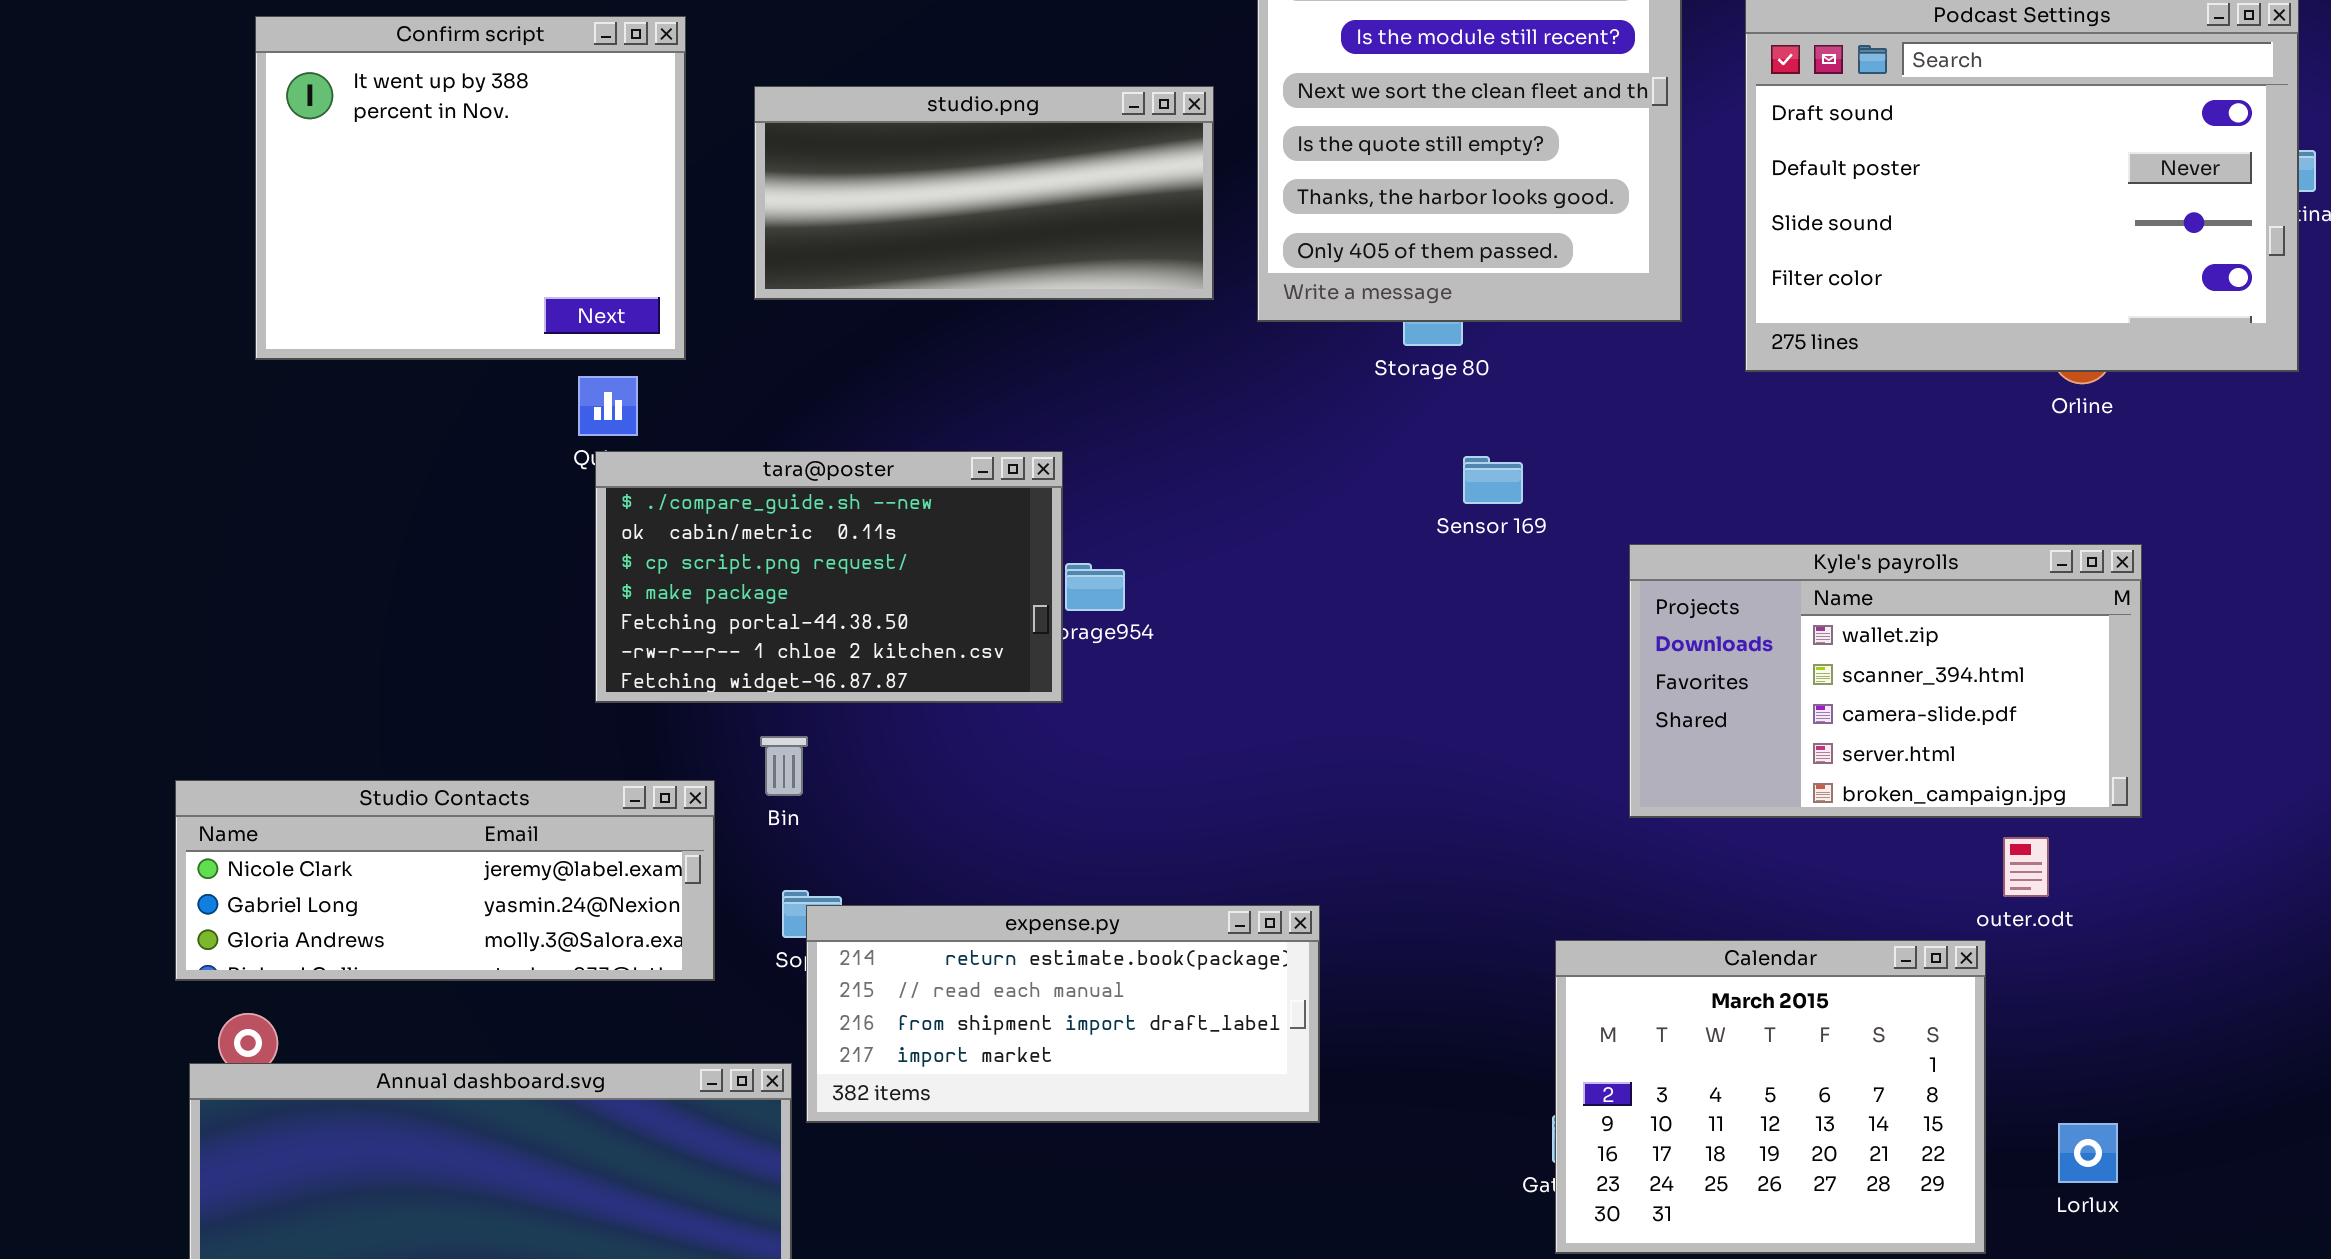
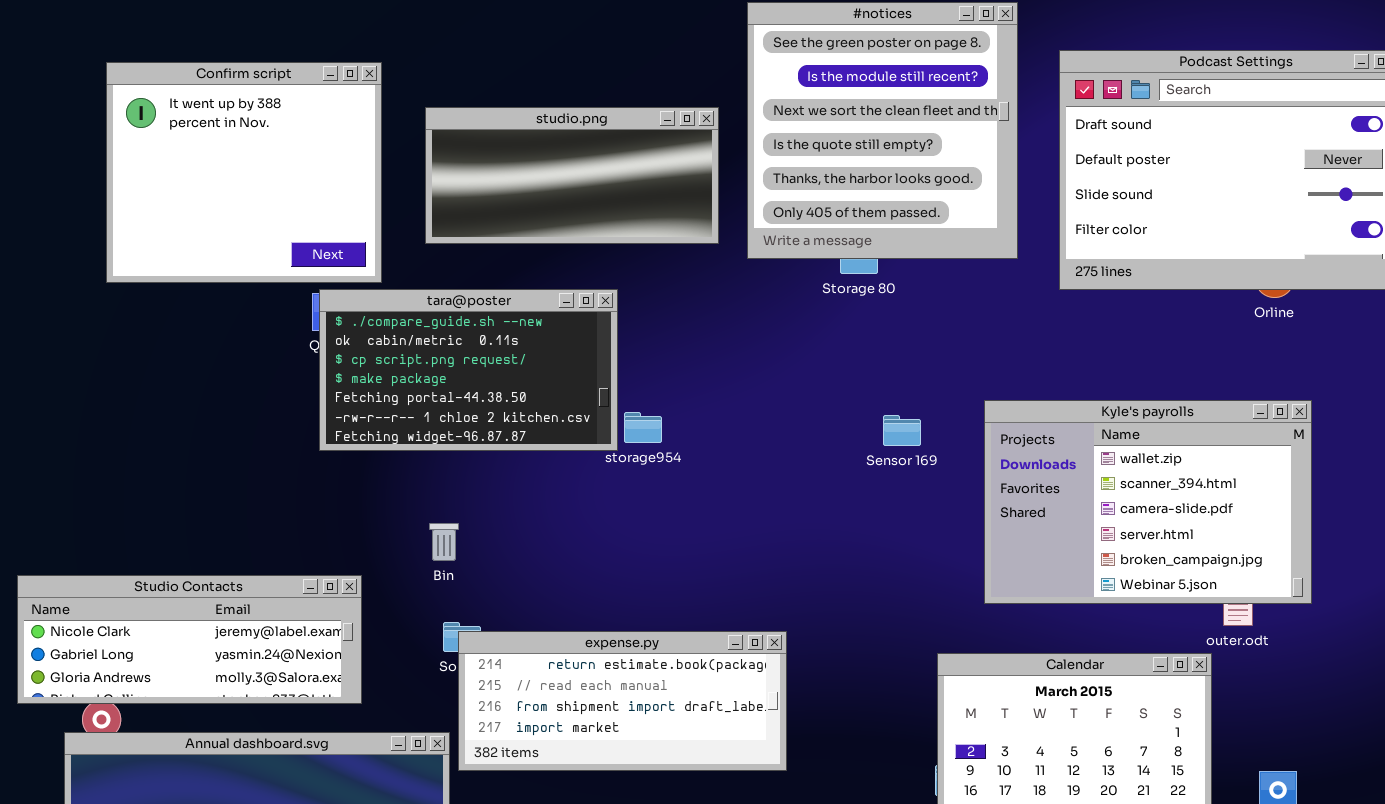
tara@poster: [595,451,1063,703] -> [319,289,618,451], moved
Sensor 169: [1463,456,1523,504] -> [883,415,921,446], moved
Kyle's payrolls: [1629,544,2142,818] -> [984,400,1312,604], resized
Studio Contacts: [175,780,715,981] -> [17,575,362,704], moved

